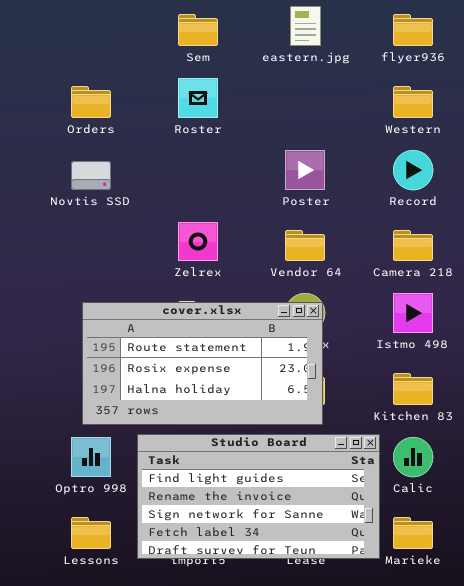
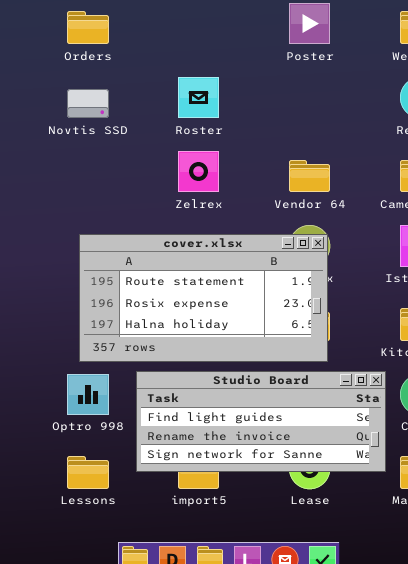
Roster: [178,78,218,118] -> [178,77,219,118], moved
Poster: [285,150,325,190] -> [289,3,330,44], moved
Studio Board: [137,434,380,559] -> [136,371,386,472], resized

